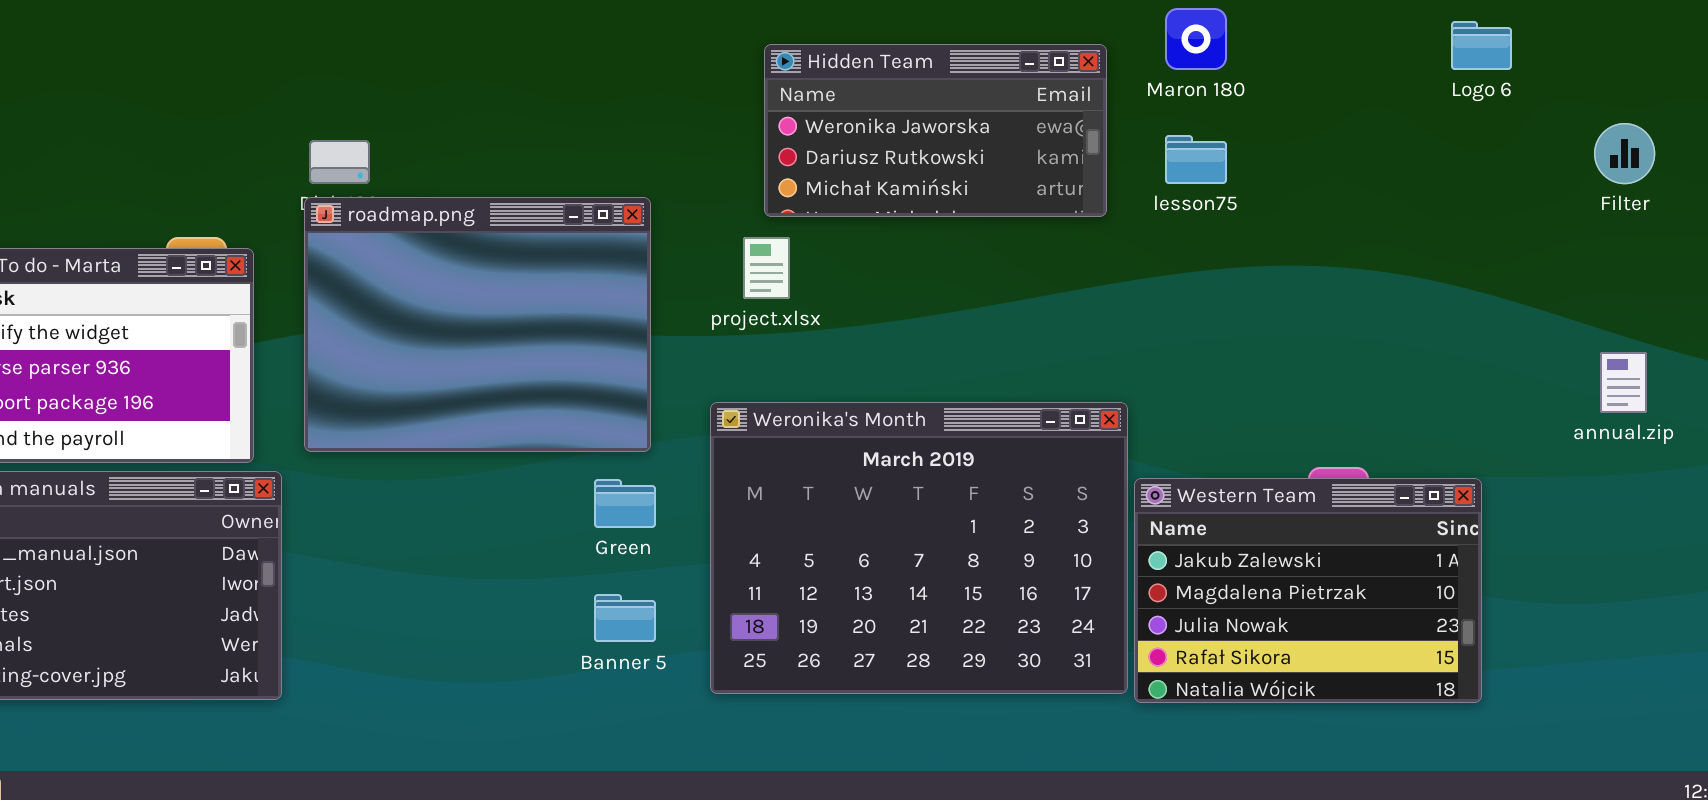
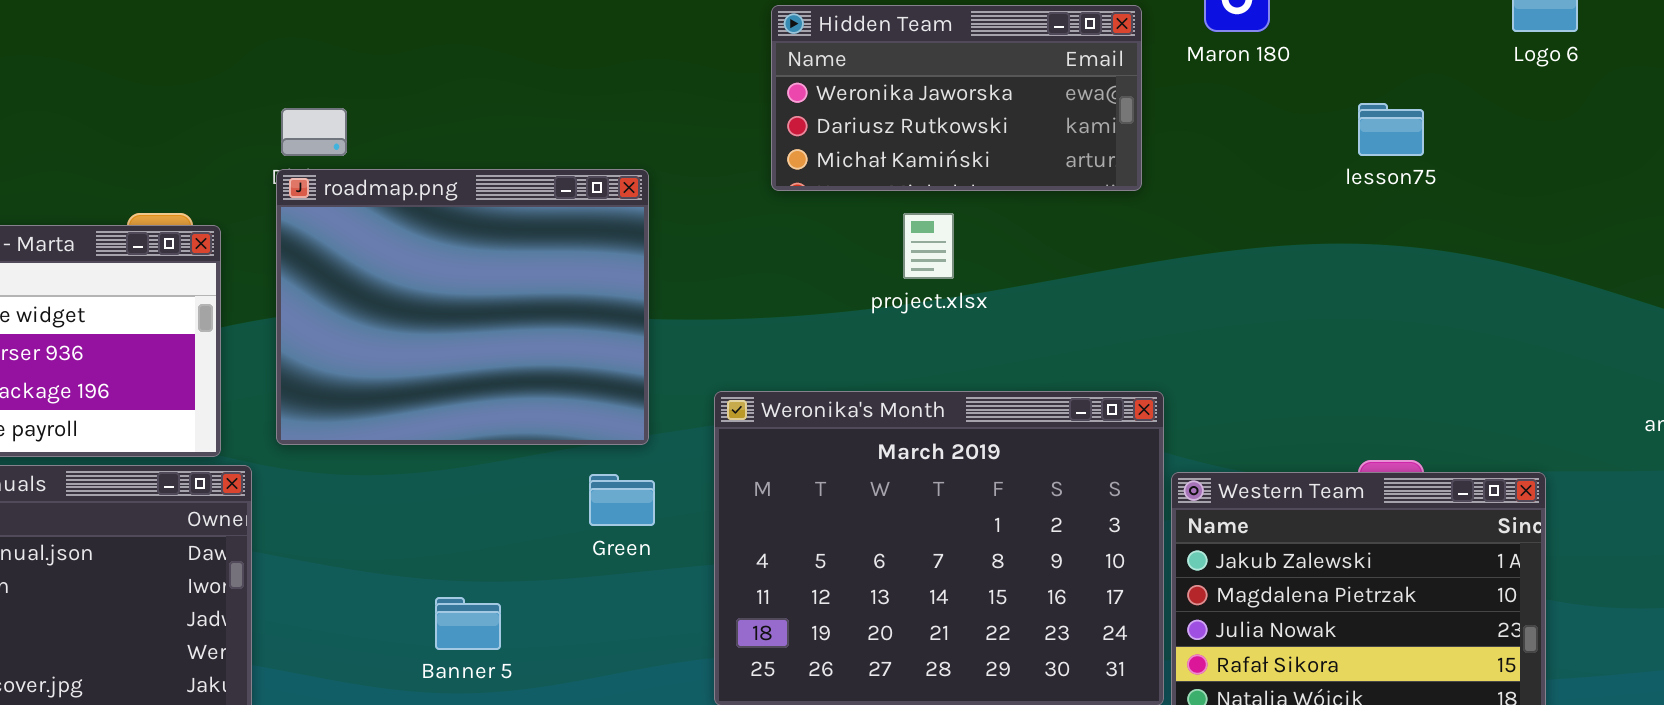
lesson75: [1165,135,1227,184] -> [1358,103,1424,156], moved
project.xlsx: [743,237,790,299] -> [903,213,954,279], moved
Banner 5: [594,594,656,642] -> [435,597,501,650], moved

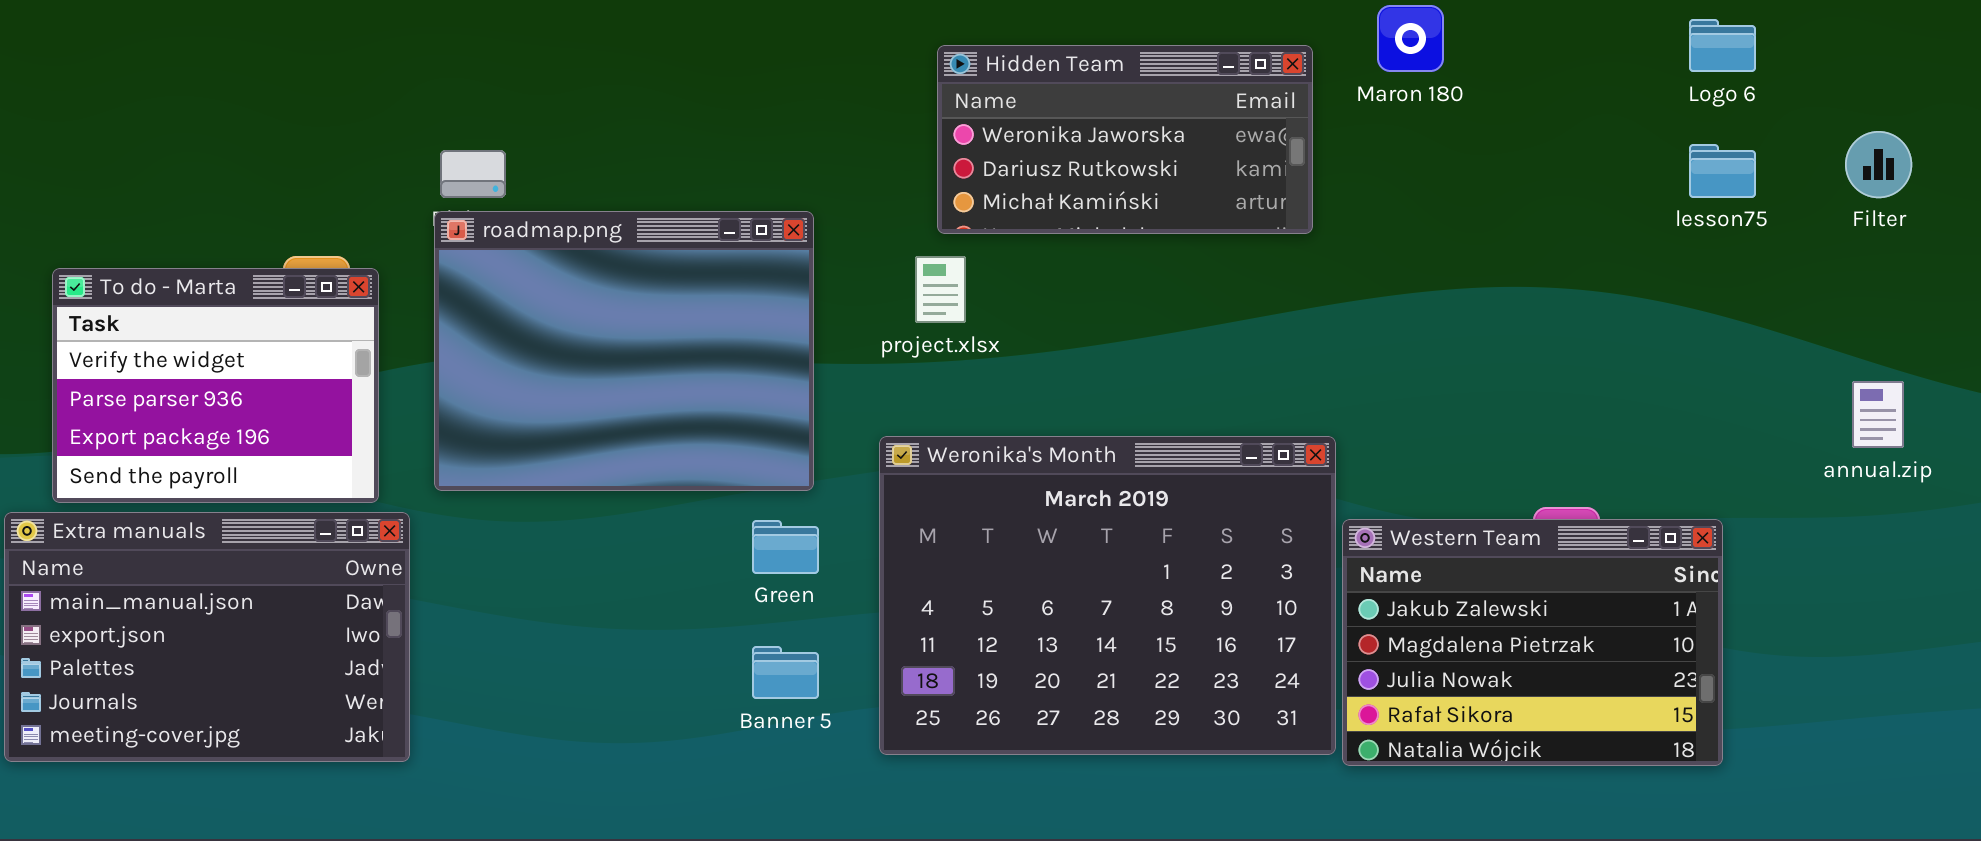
lesson75: [1358,103,1424,156] -> [1689,144,1756,198], moved
project.xlsx: [903,213,954,279] -> [915,256,966,323], moved
Banner 5: [435,597,501,650] -> [752,646,819,699], moved

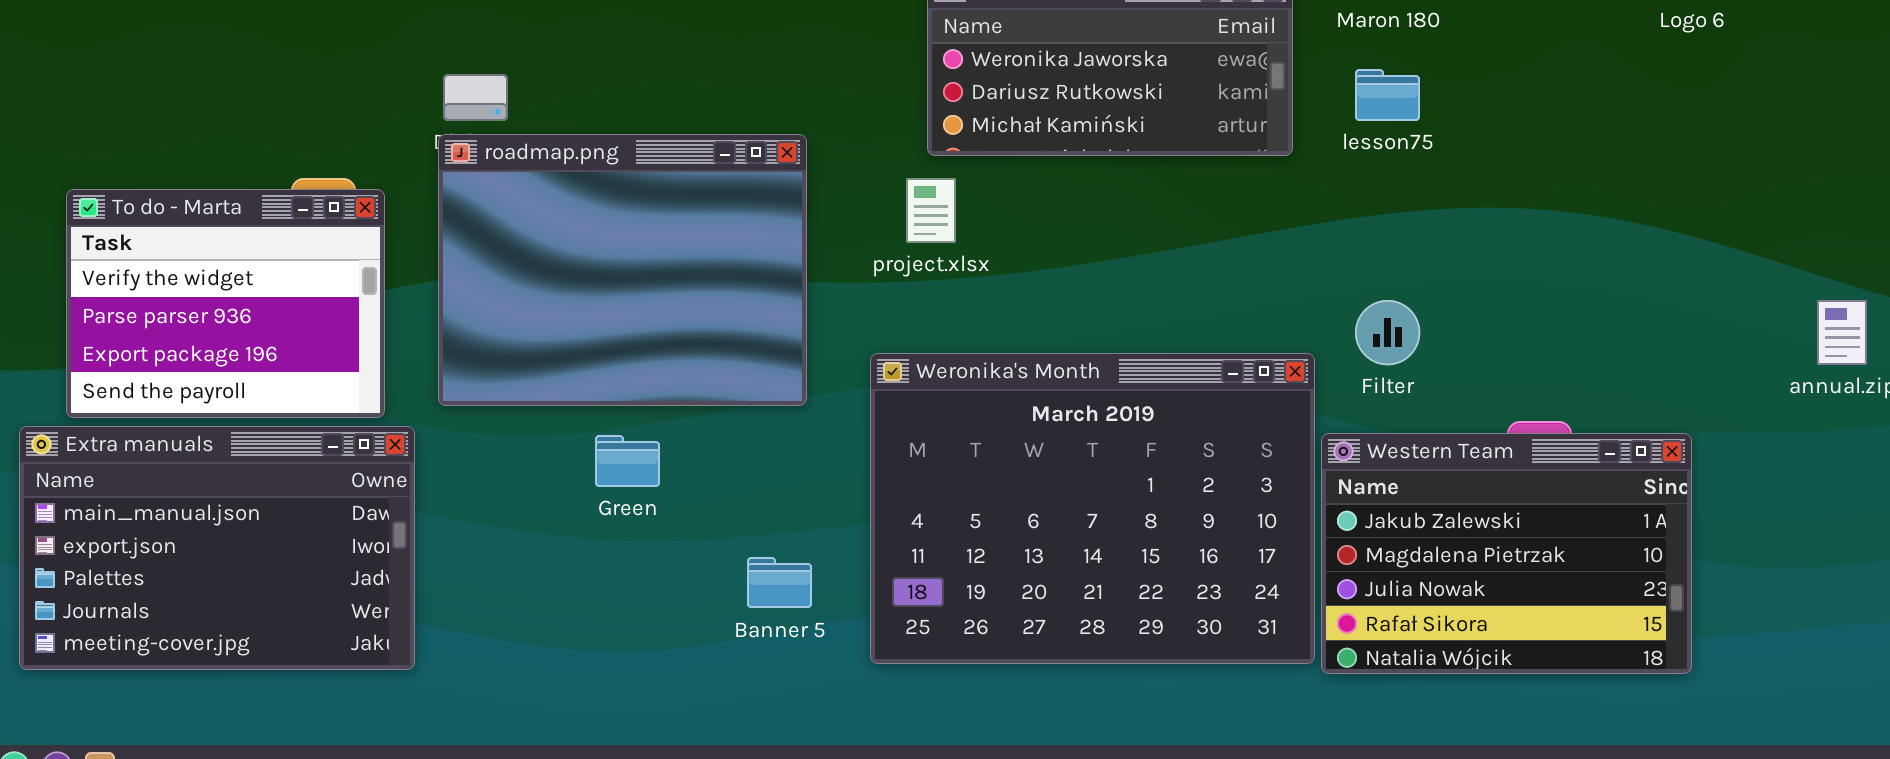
Filter: [1845,131,1912,198] -> [1355,300,1420,365], moved
lesson75: [1689,144,1756,198] -> [1355,69,1420,121], moved
Green: [752,520,819,574] -> [595,435,660,487], moved

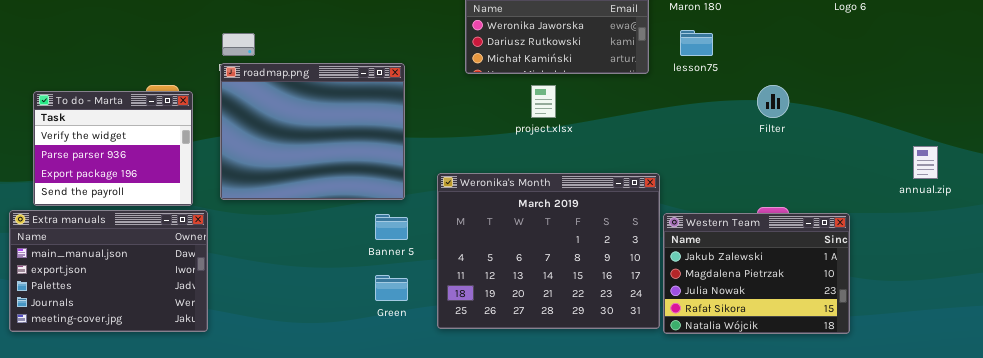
project.xlsx: [906,178,956,243] -> [531,85,556,118], moved
Filter: [1355,300,1420,365] -> [757,85,789,118], moved
Green: [595,435,660,487] -> [375,275,408,301], moved
Banner 5: [747,557,812,608] -> [375,214,408,240], moved

